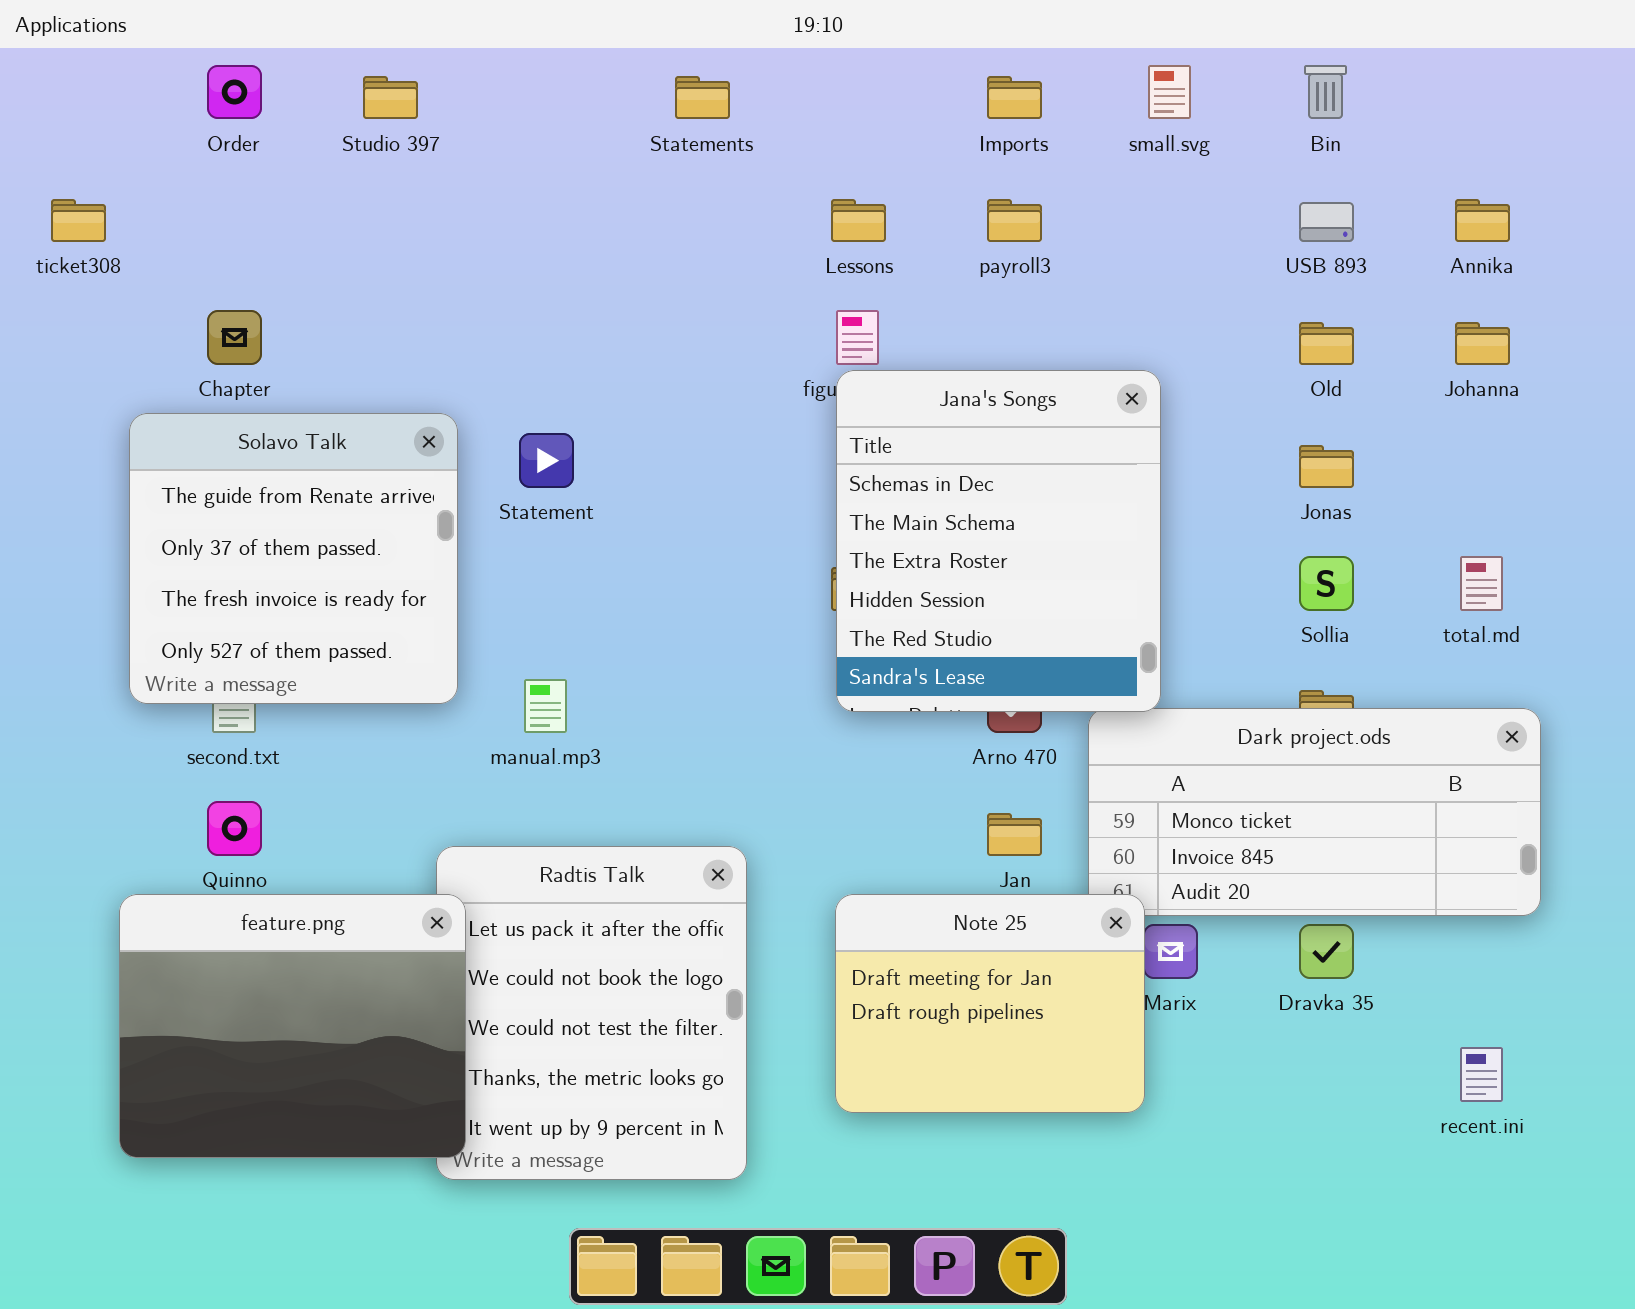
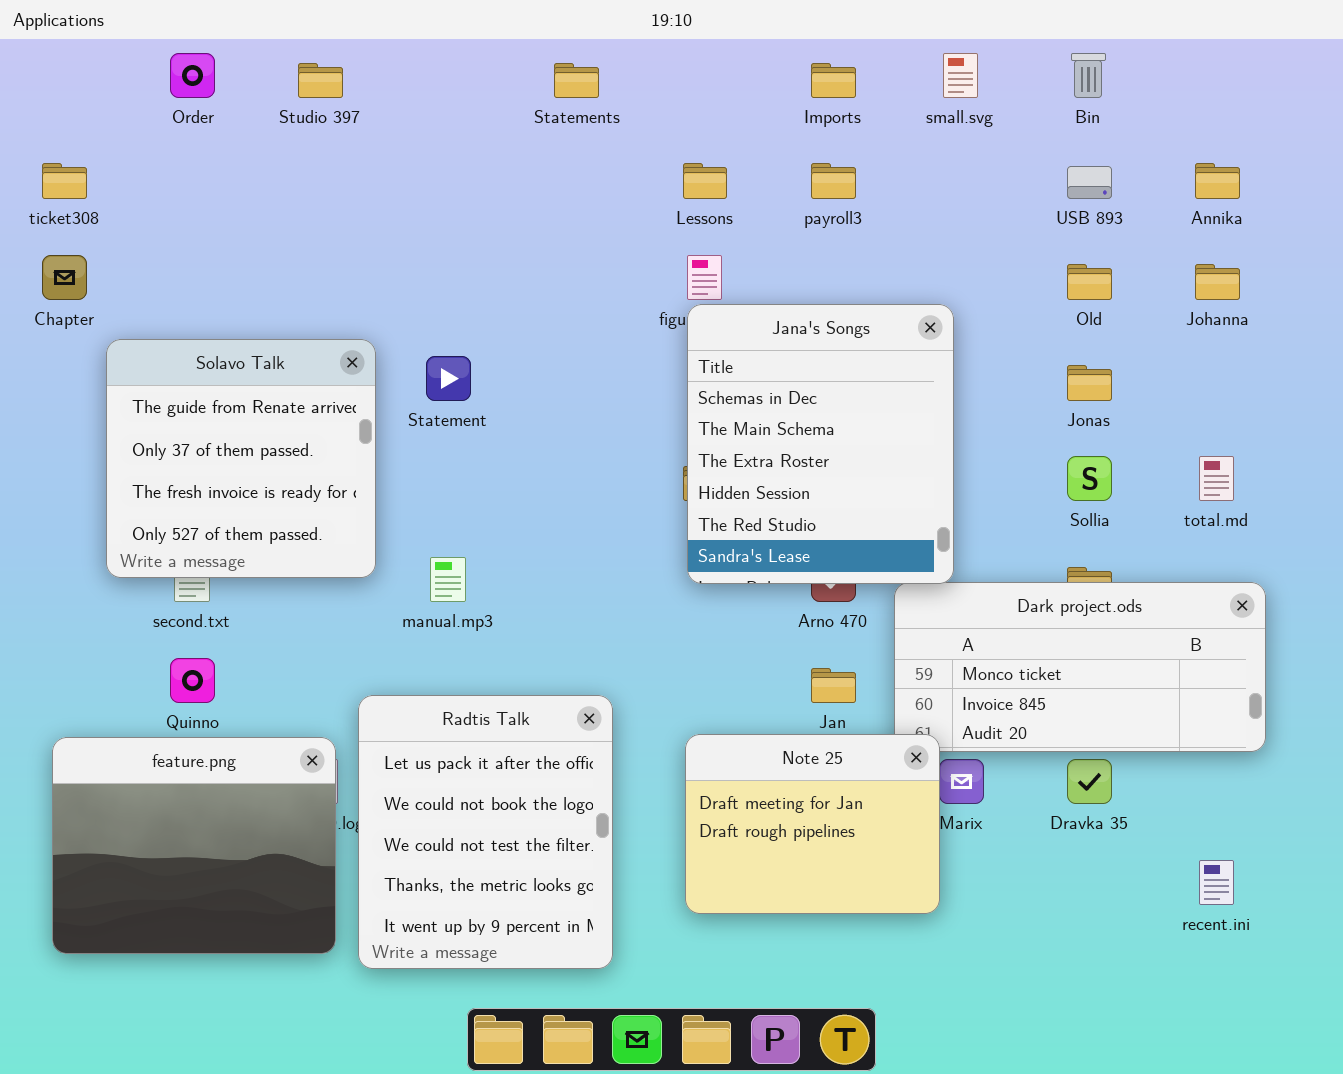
Chapter: [207,310,262,365] -> [42,255,87,300], moved
feature.png: [119,894,466,1158] -> [52,737,336,954], moved

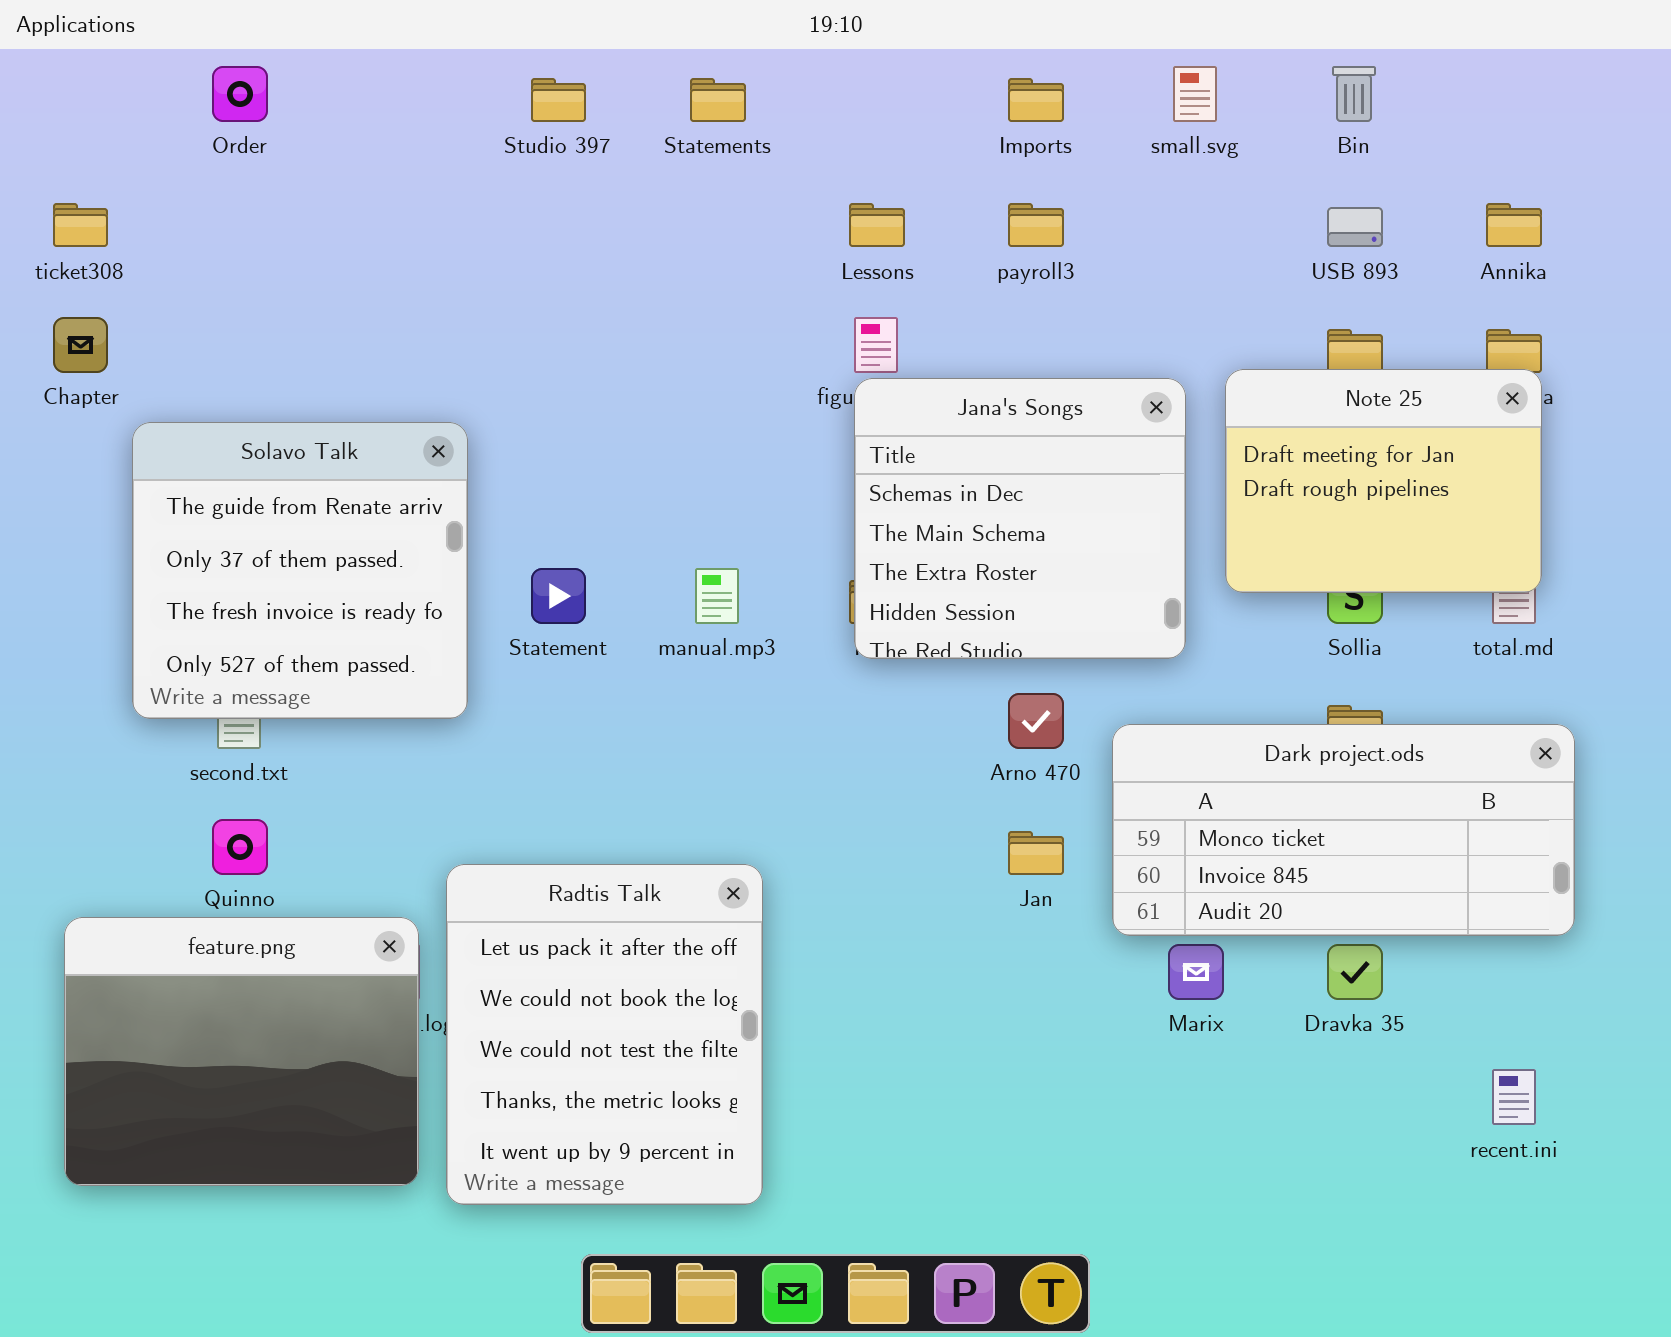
Studio 397: [298,63,343,98] -> [531,78,586,122], moved
Jana's Songs: [687,304,954,584] -> [854,378,1186,659], resized
Statement: [426,356,471,401] -> [531,568,586,624], moved
manual.mp3: [430,557,466,602] -> [695,568,739,624], moved
Note 25: [685,734,940,914] -> [1225,369,1542,593], moved

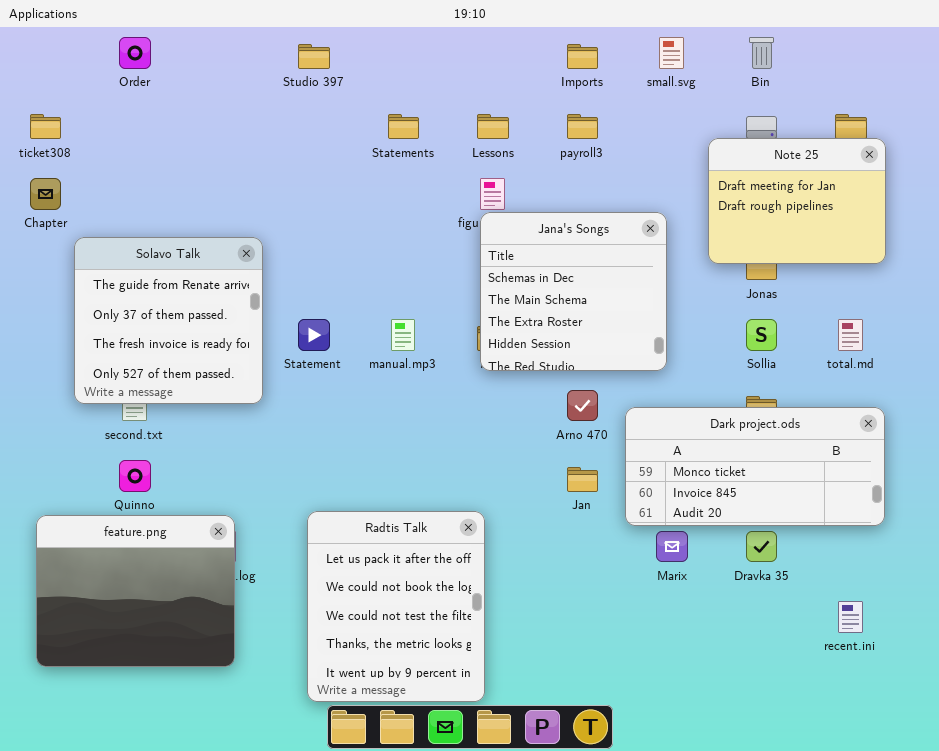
Statements: [690,78,746,122] -> [388,114,419,139], moved
Note 25: [1225,369,1542,593] -> [708,138,886,264], moved
Radtis Talk: [446,864,763,1205] -> [307,511,485,702], moved

